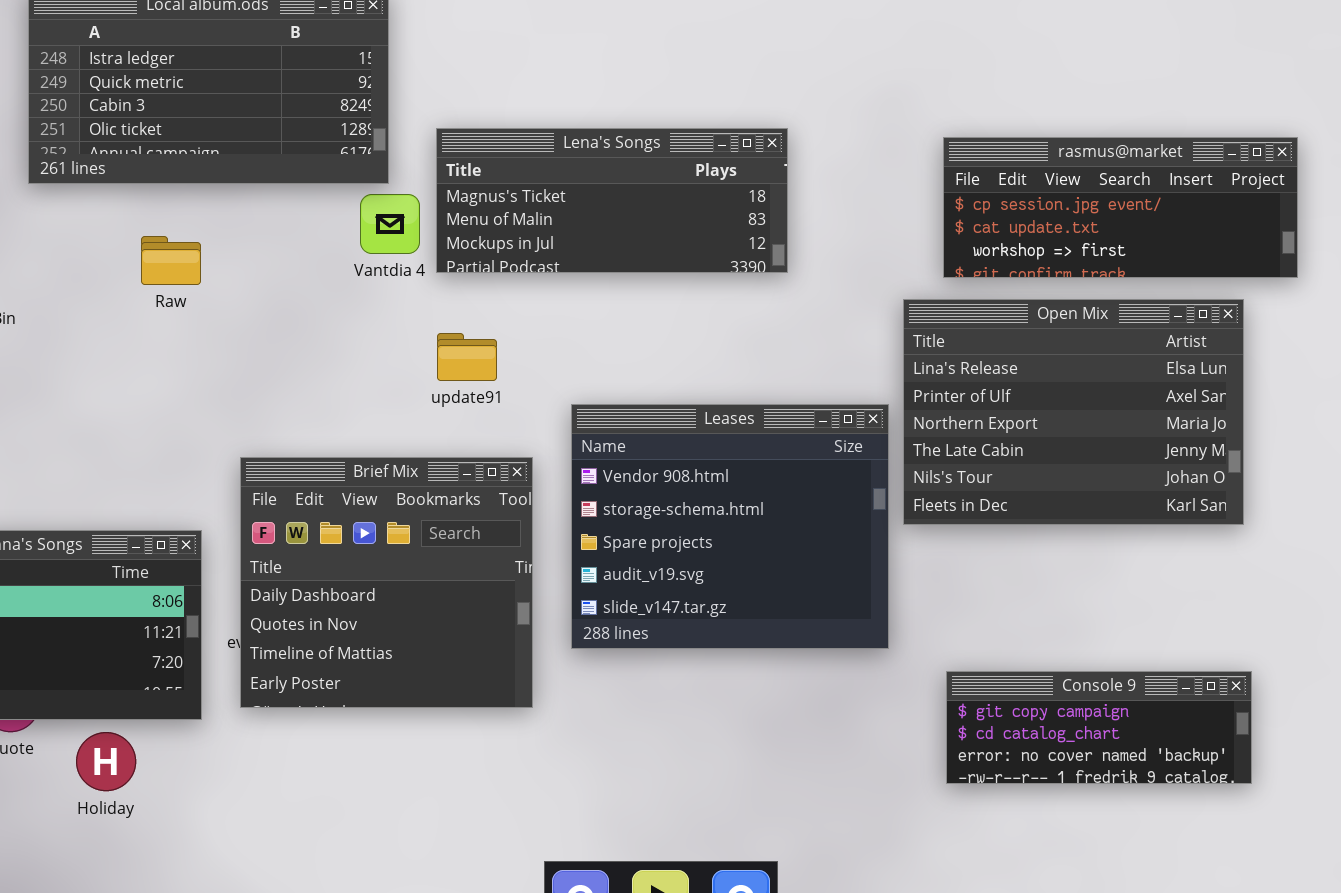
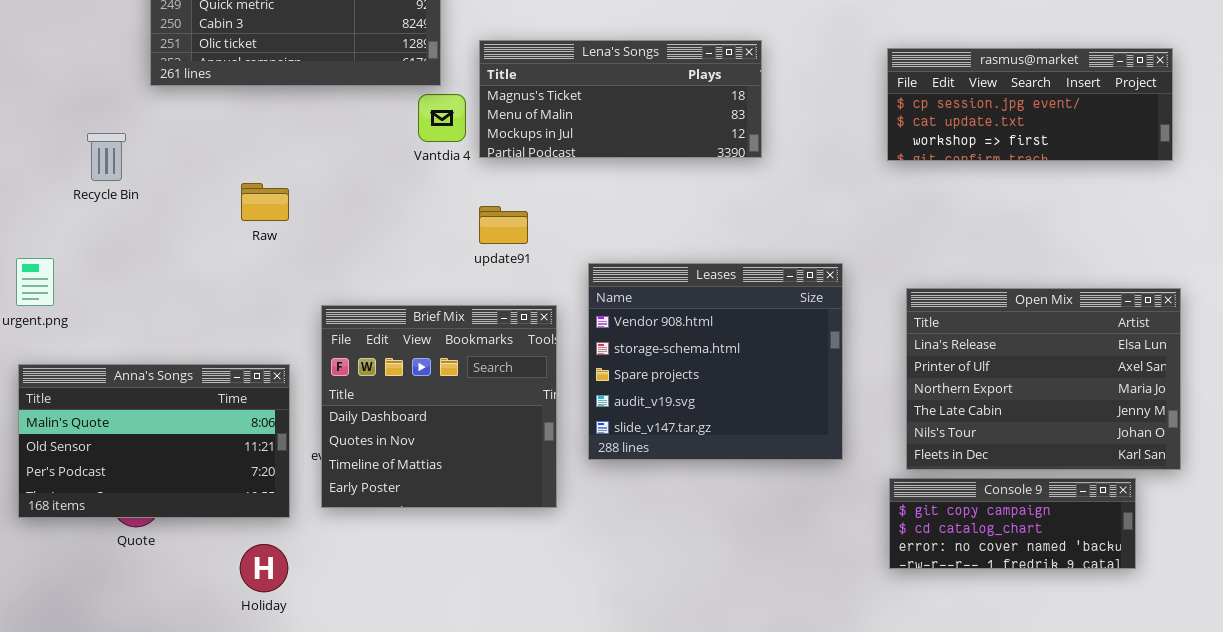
Raw: [141,236,201,285] -> [241,183,289,221], moved
Open Mix: [903,299,1244,525] -> [906,288,1181,470], moved
Holiday: [76,732,136,791] -> [240,544,288,592], moved

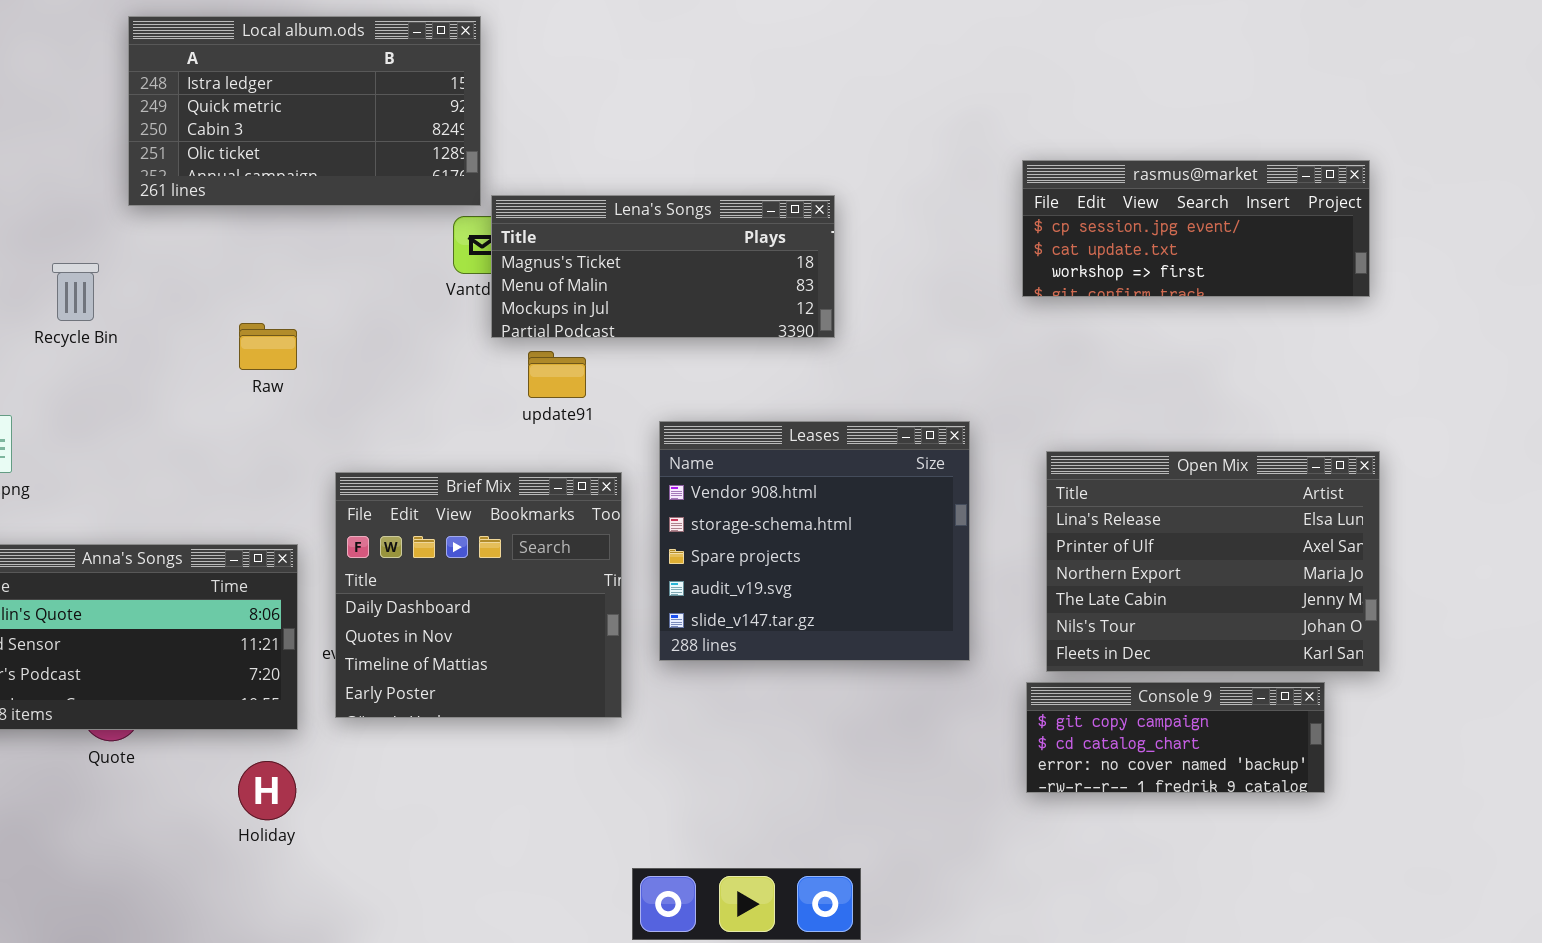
Lena's Songs: [479,40,762,158] -> [491,195,835,338], moved

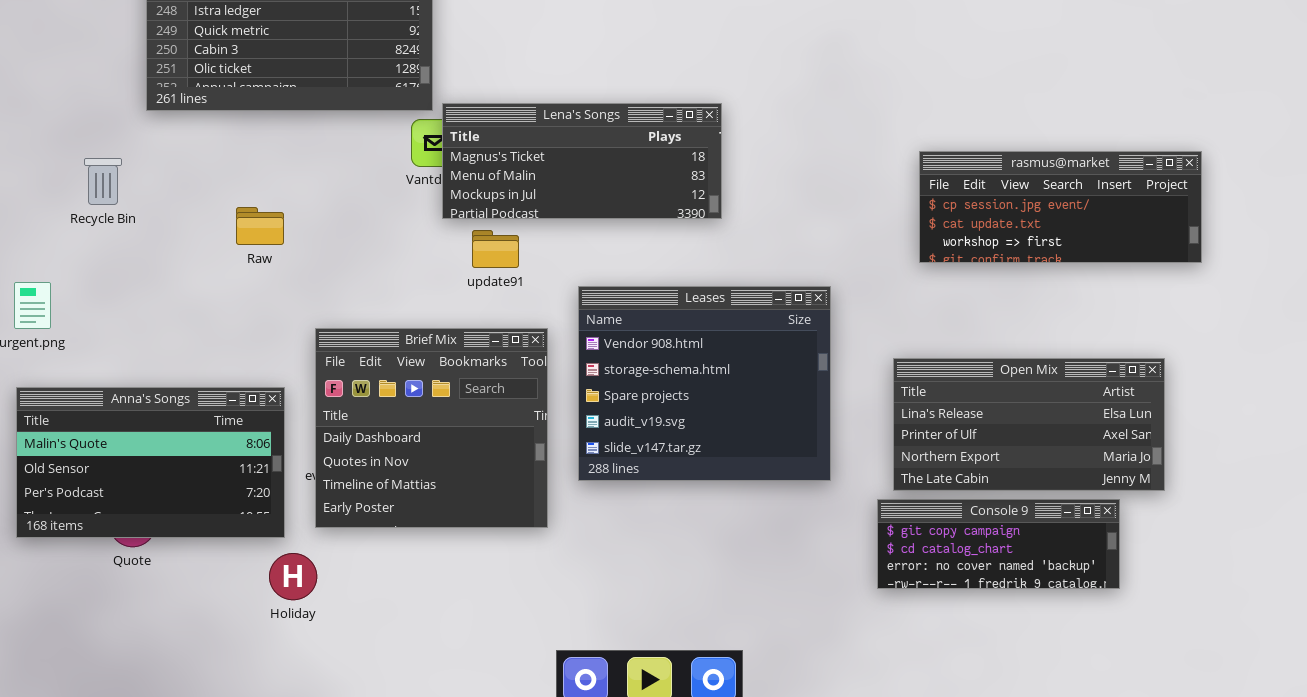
rasmus@market: [1022,160,1370,297] -> [919,151,1202,263], moved
Open Mix: [1046,451,1380,672] -> [893,358,1165,491], resized
Holiday: [238,761,296,820] -> [269,553,317,600], moved

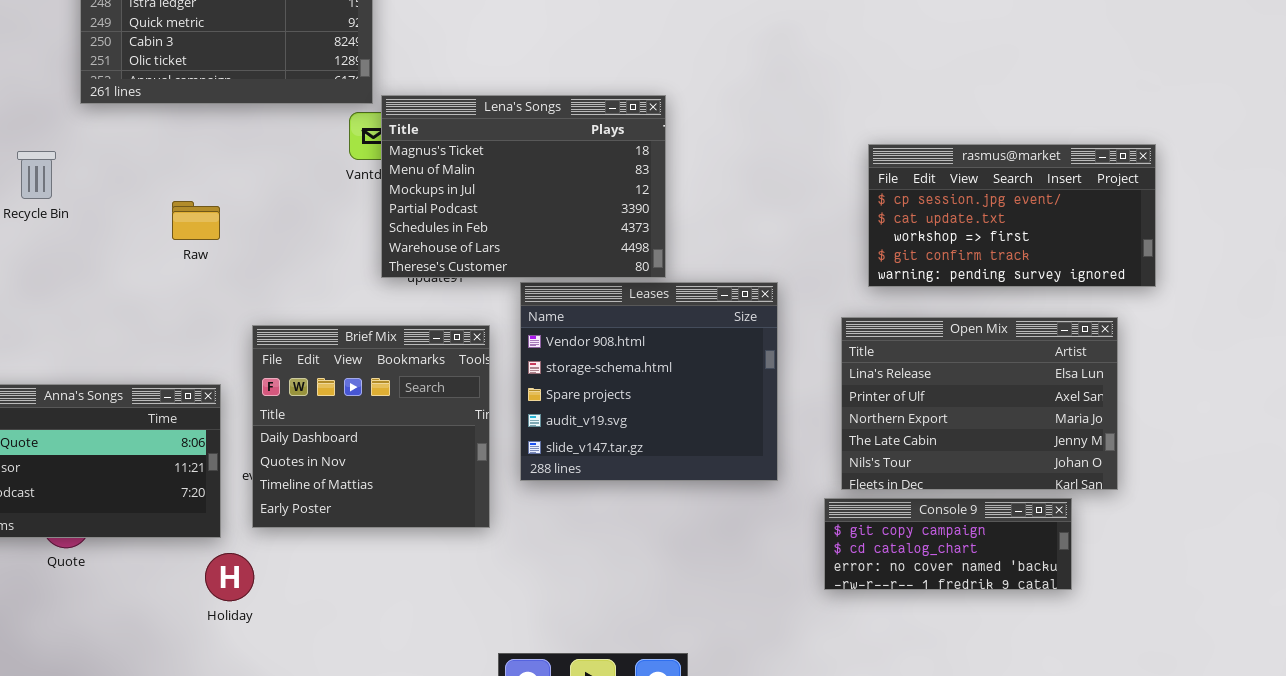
Lena's Songs: [442,103,722,219] -> [381,95,666,278], resized
rasmus@market: [919,151,1202,263] -> [868,144,1156,287], resized
Open Mix: [893,358,1165,491] -> [841,317,1118,490], resized

